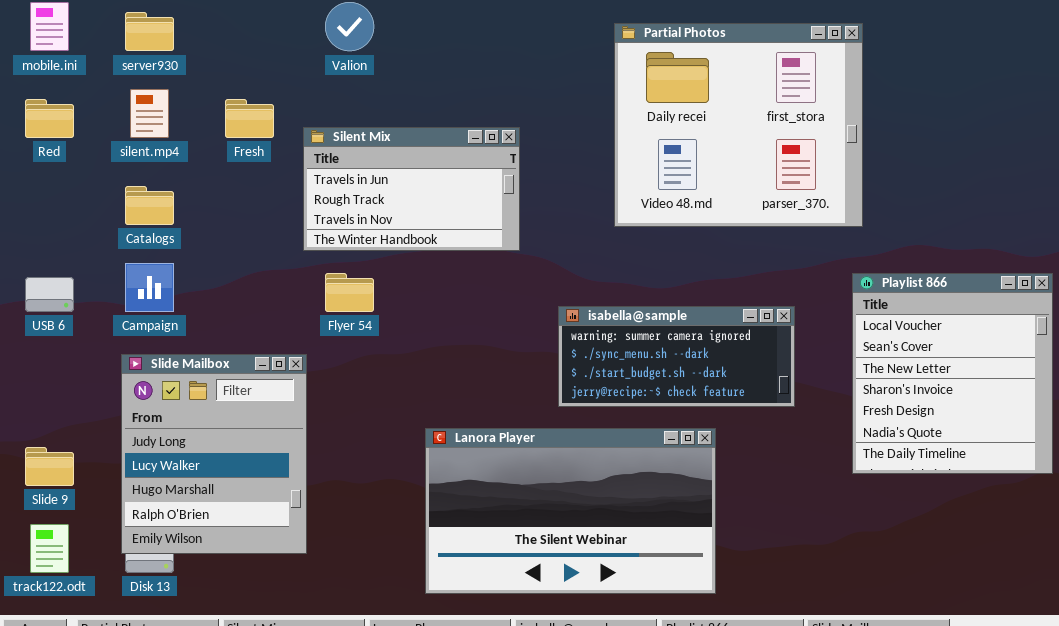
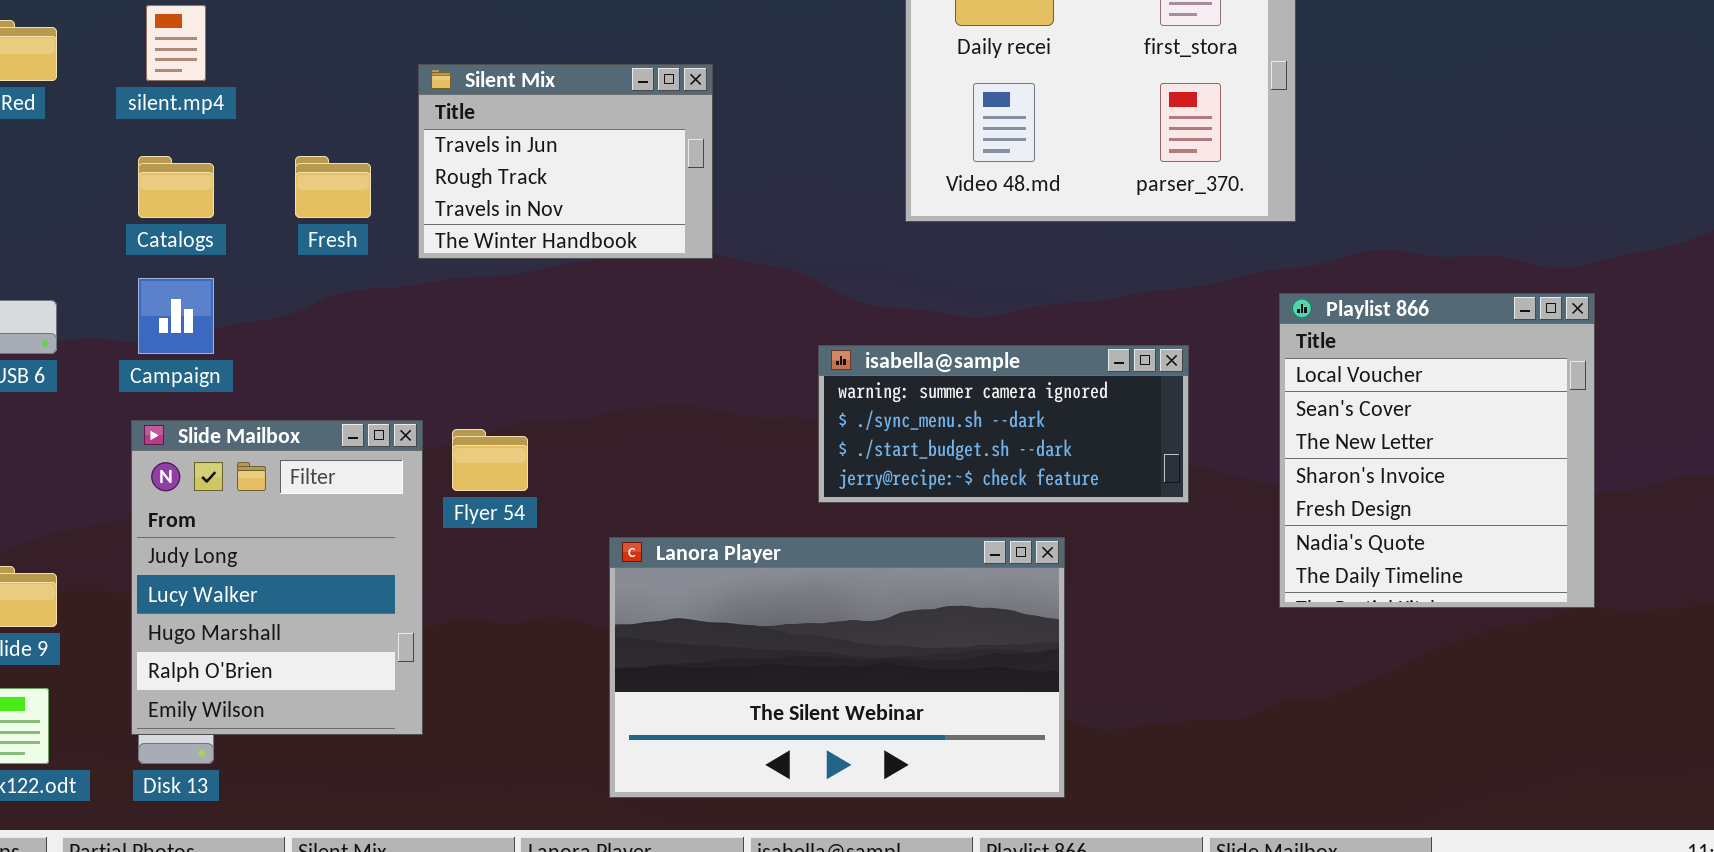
Fresh: [225,99,274,138] -> [295,156,371,218], moved
Silent Mix: [303,127,520,251] -> [418,64,713,259], resized
Flyer 54: [325,273,374,312] -> [452,429,528,491], moved

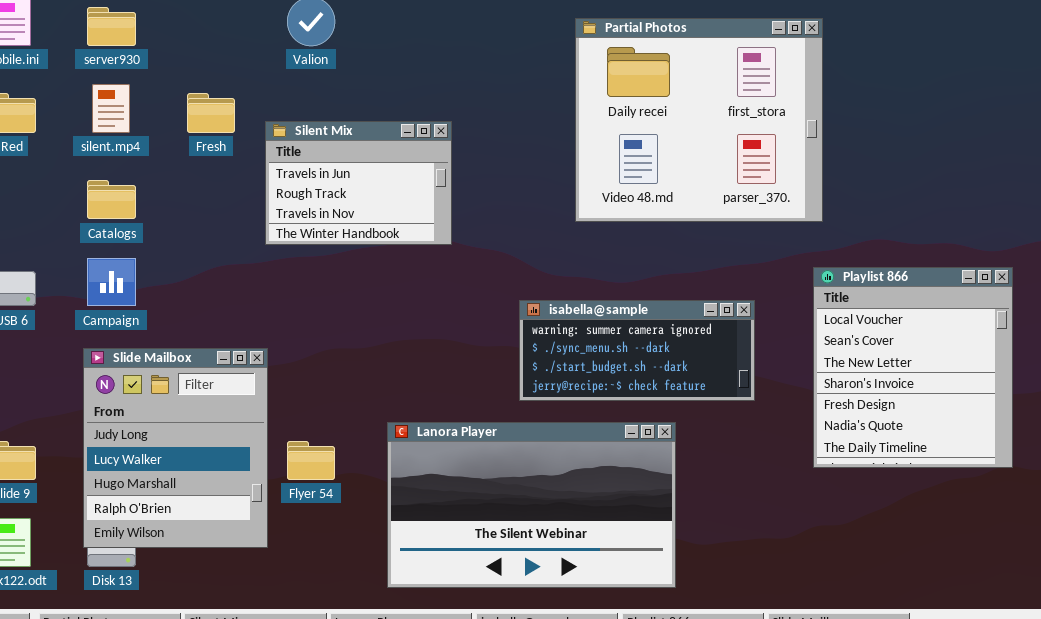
Fresh: [295,156,371,218] -> [187,93,235,133], moved
Flyer 54: [452,429,528,491] -> [287,441,335,480], moved

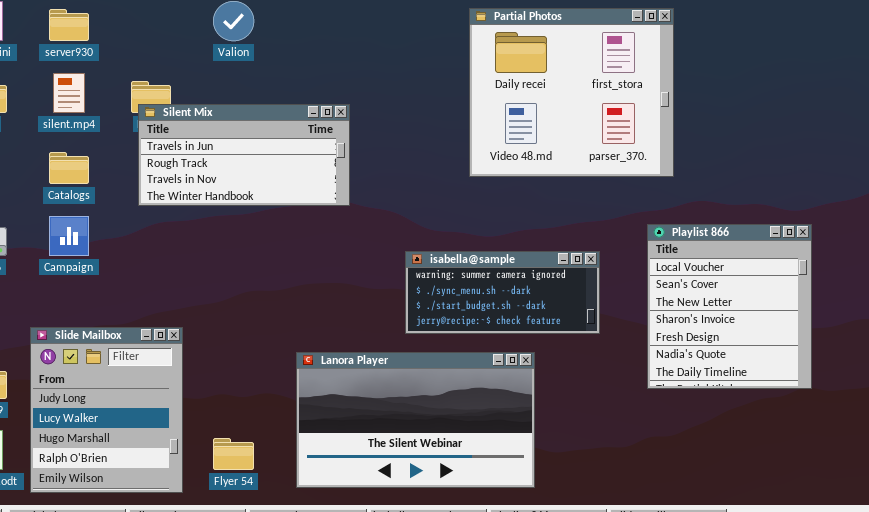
Partial Photos: [575,18,823,222] -> [469,8,674,177], moved
Silent Mix: [265,121,452,245] -> [138,104,350,206], resized
Slide Mailbox: [83,348,268,548] -> [30,327,183,493], moved
Flyer 54: [287,441,335,480] -> [213,438,254,470], moved

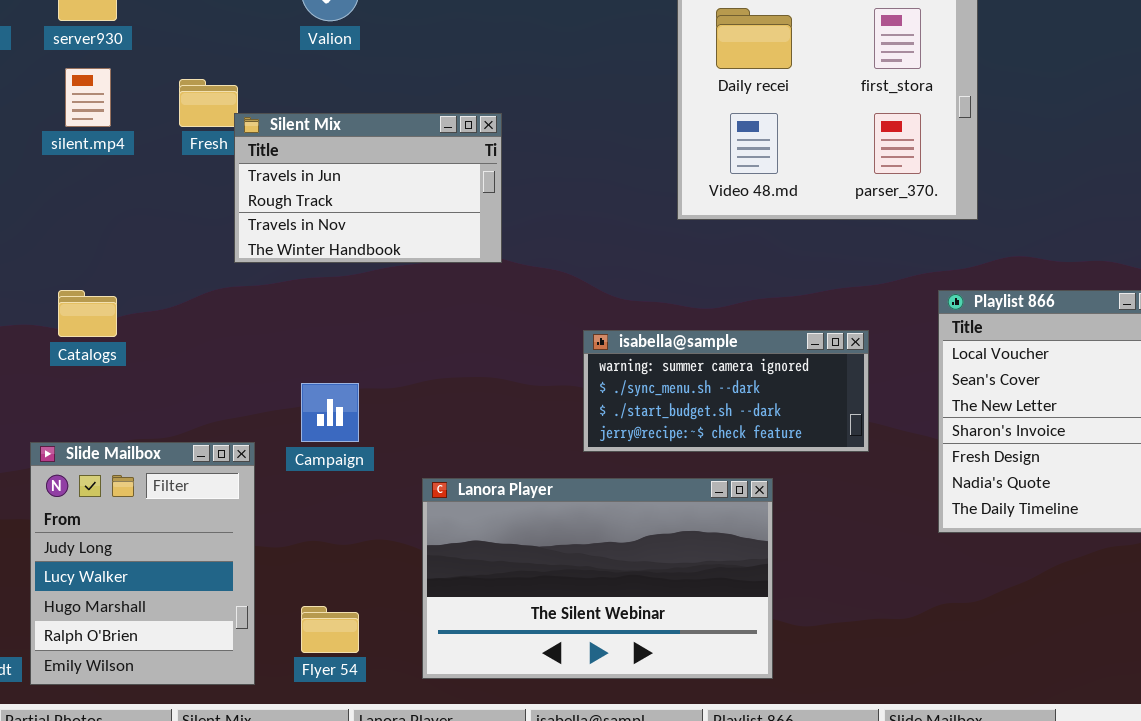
Silent Mix: [138,104,350,206] -> [234,113,502,263], resized
Catalogs: [49,152,89,184] -> [58,290,117,337], moved
Campaign: [49,216,89,256] -> [301,383,359,442], moved

